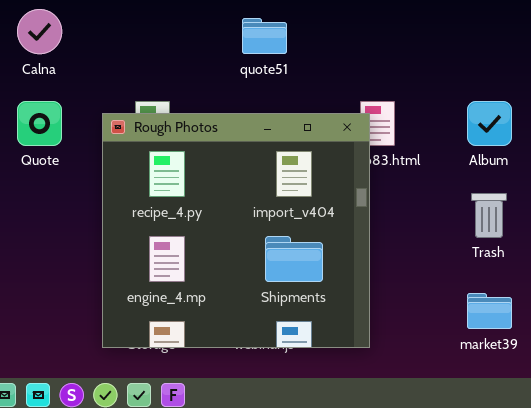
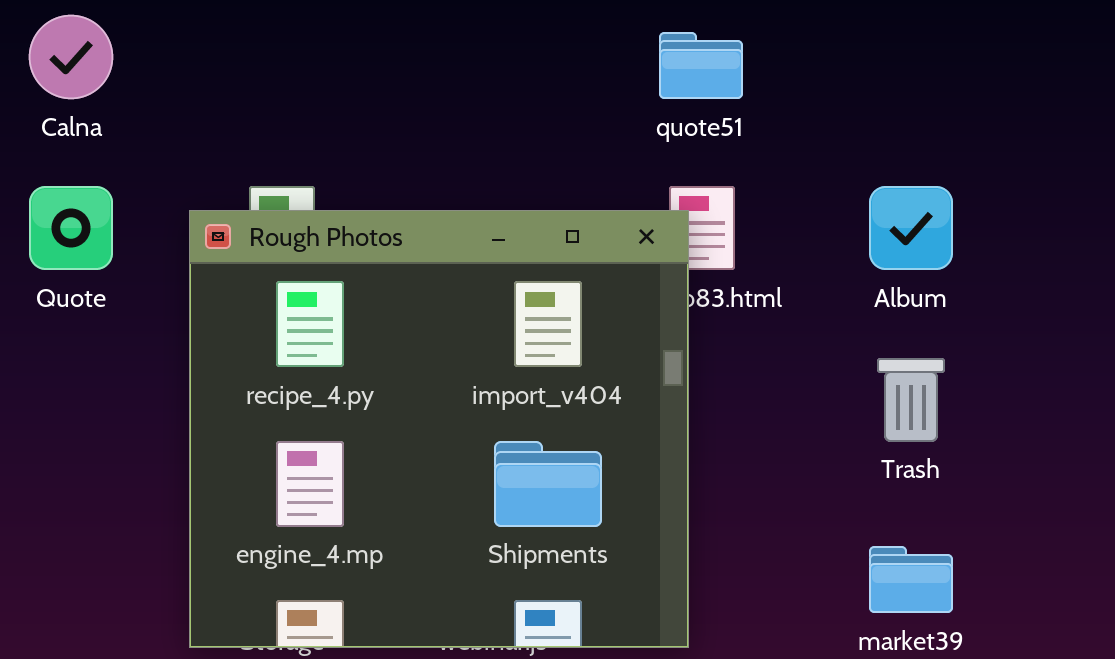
quote51: [242,18,287,54] -> [659,32,743,99], moved

